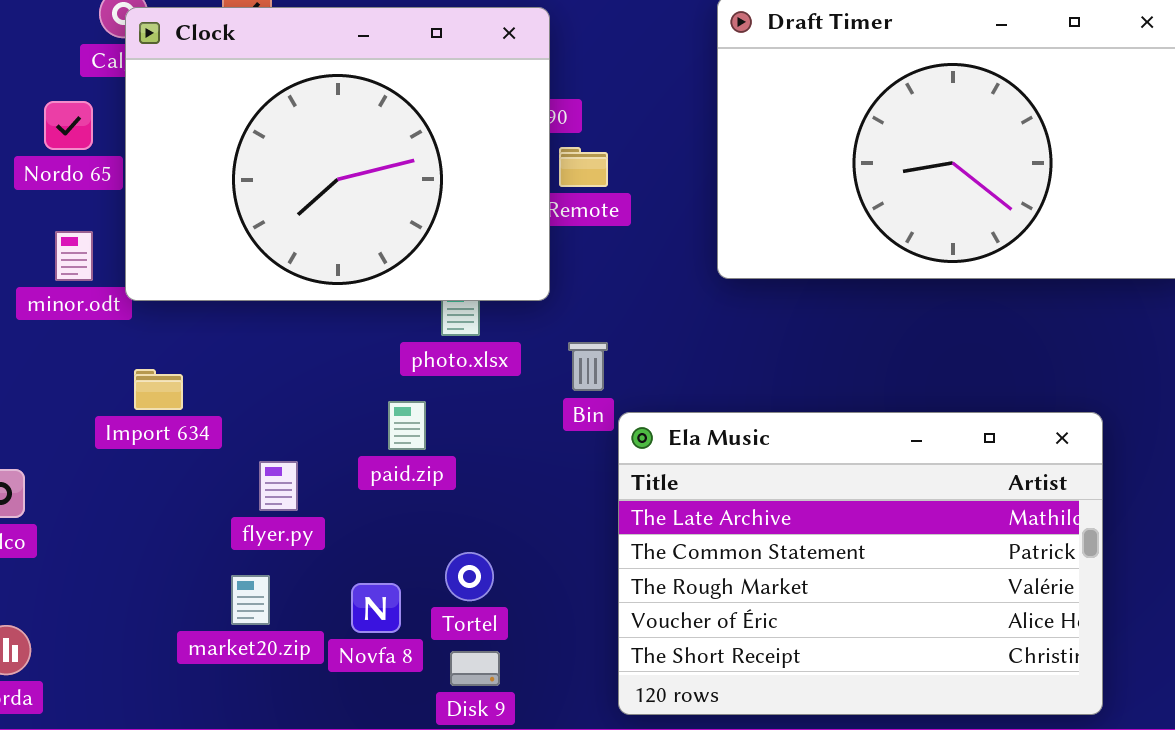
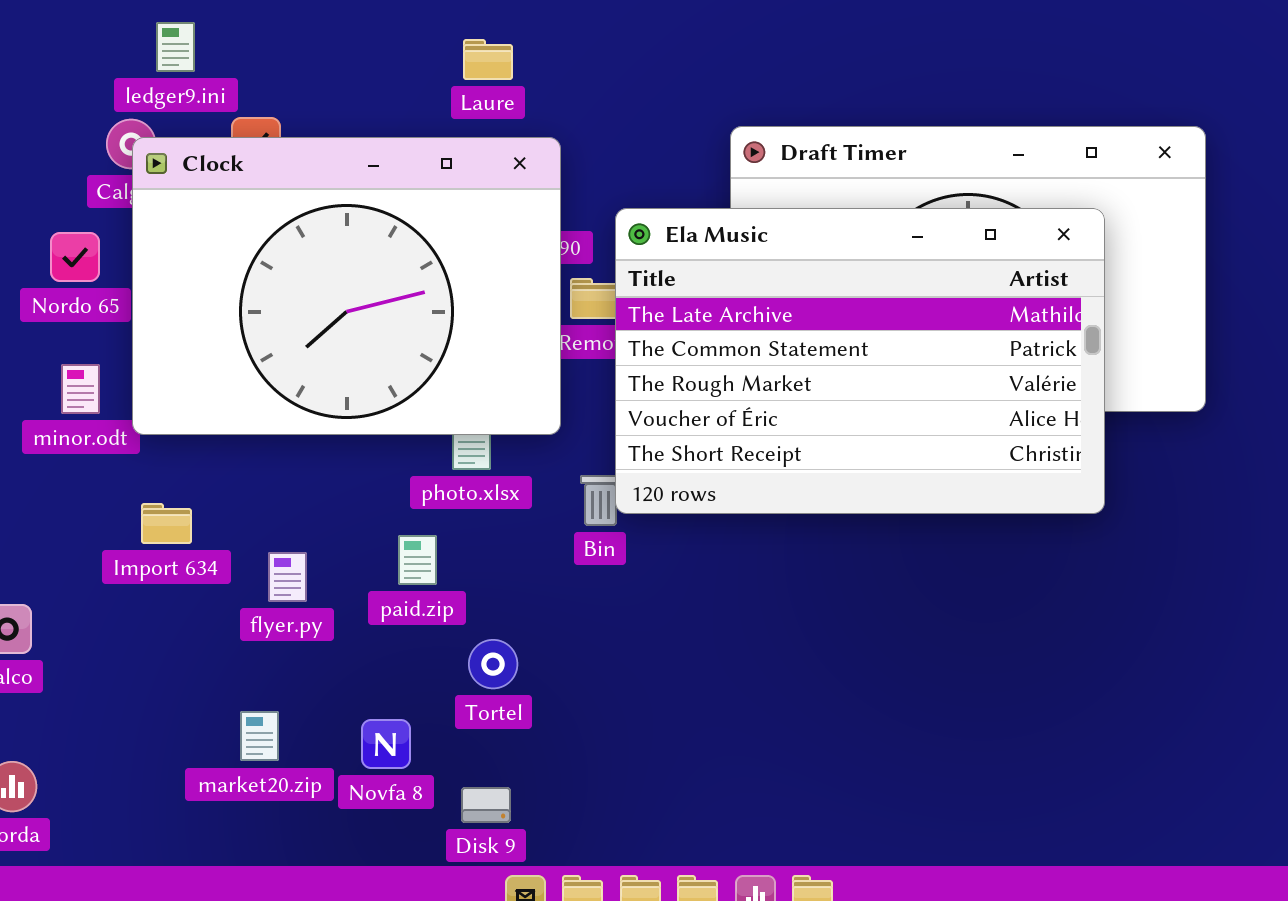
Ela Music: [618,412,1103,715] -> [615,208,1105,514], moved
flyer.py: [259,461,298,511] -> [268,552,307,602], moved
Tortel: [445,552,494,601] -> [468,639,518,689], moved

